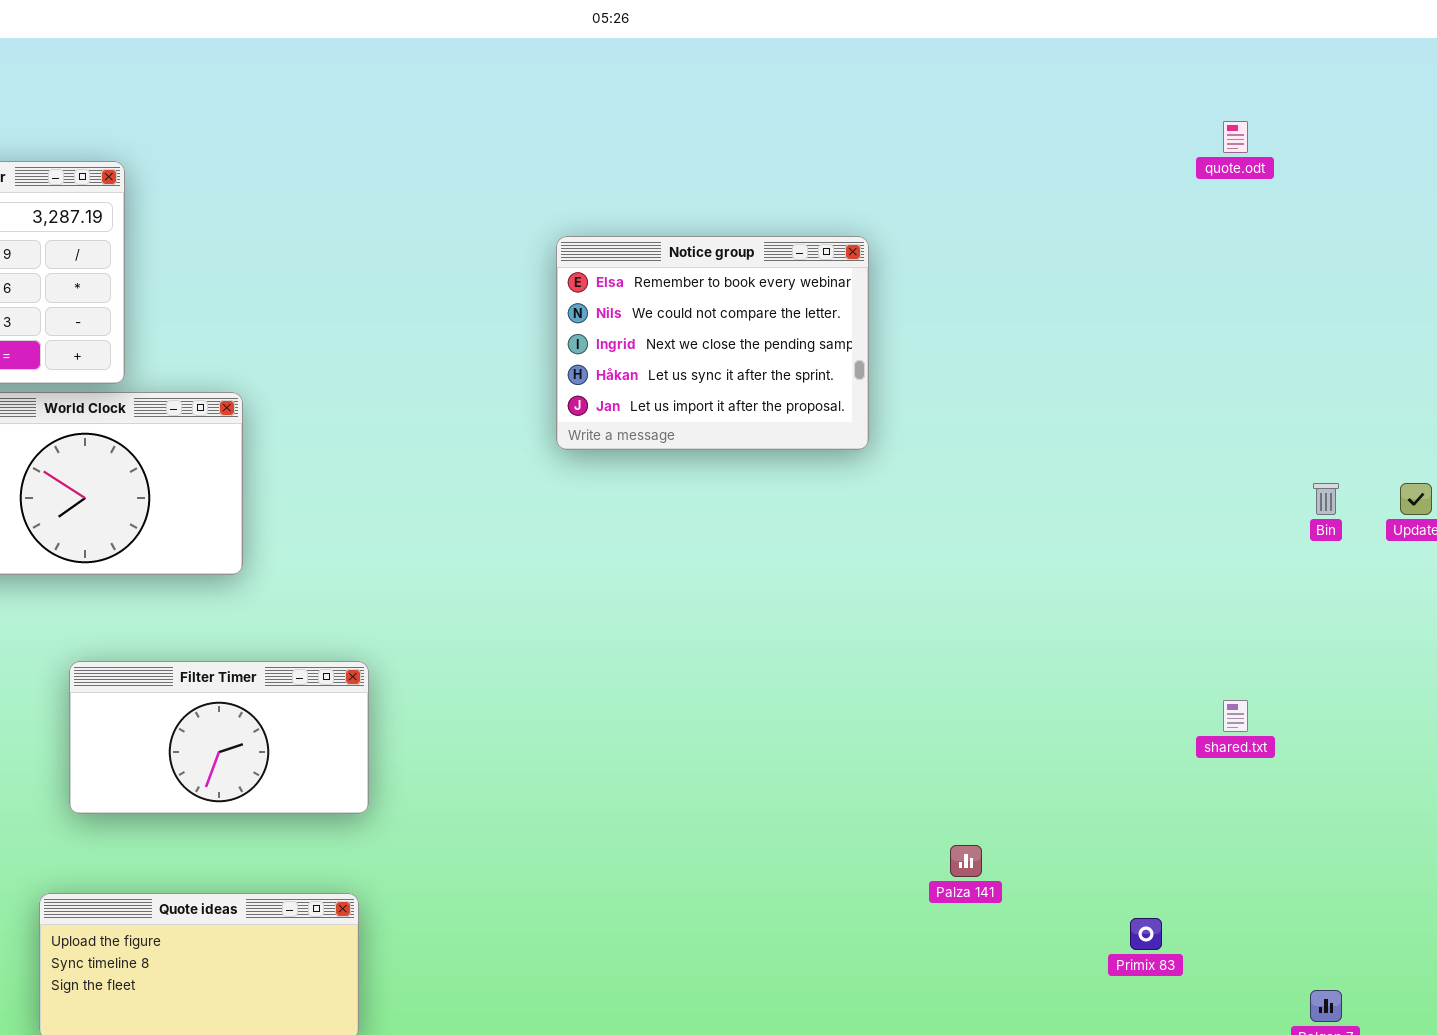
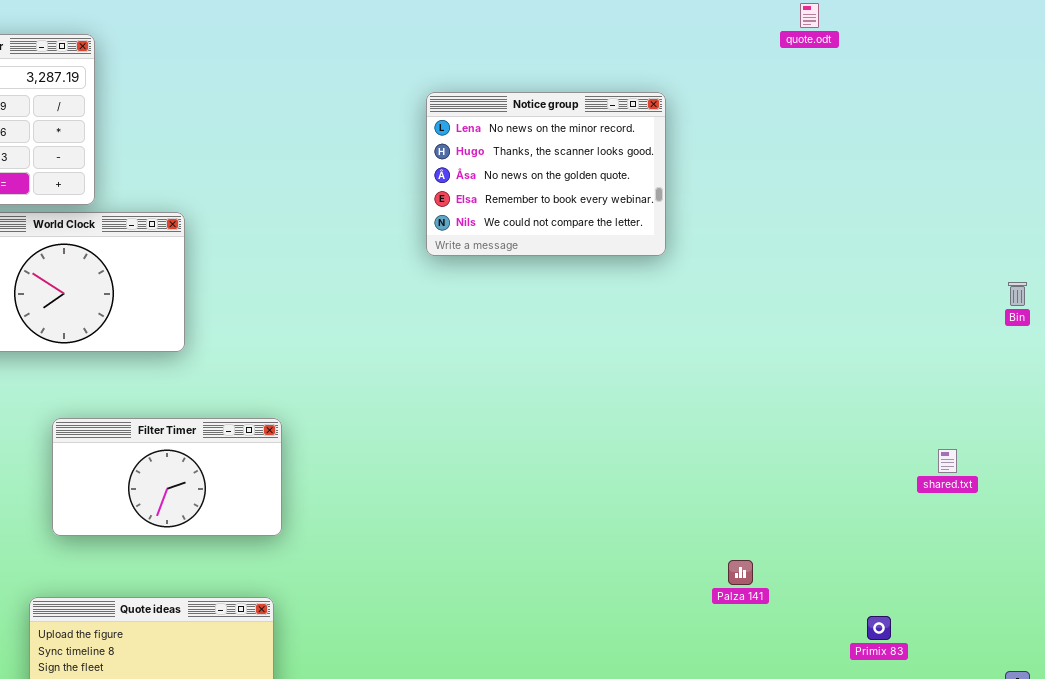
quote.odt: [1223,121,1248,153] -> [800,3,819,28], moved
Notice group: [556,236,869,450] -> [426,92,666,256], scrolled up 3 rows

